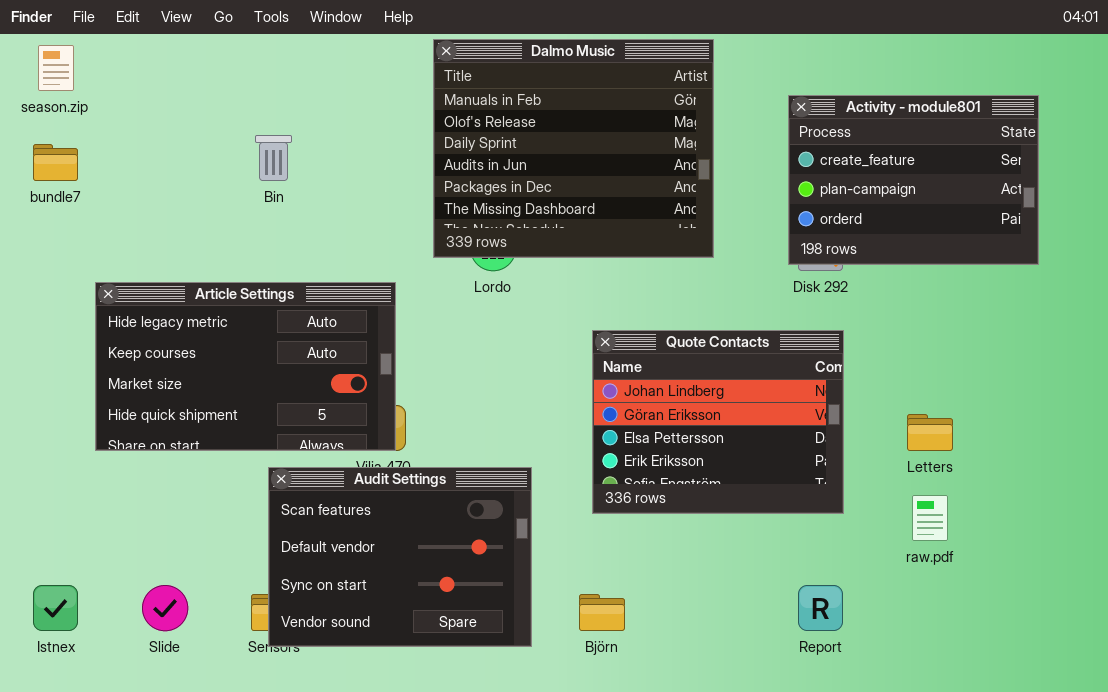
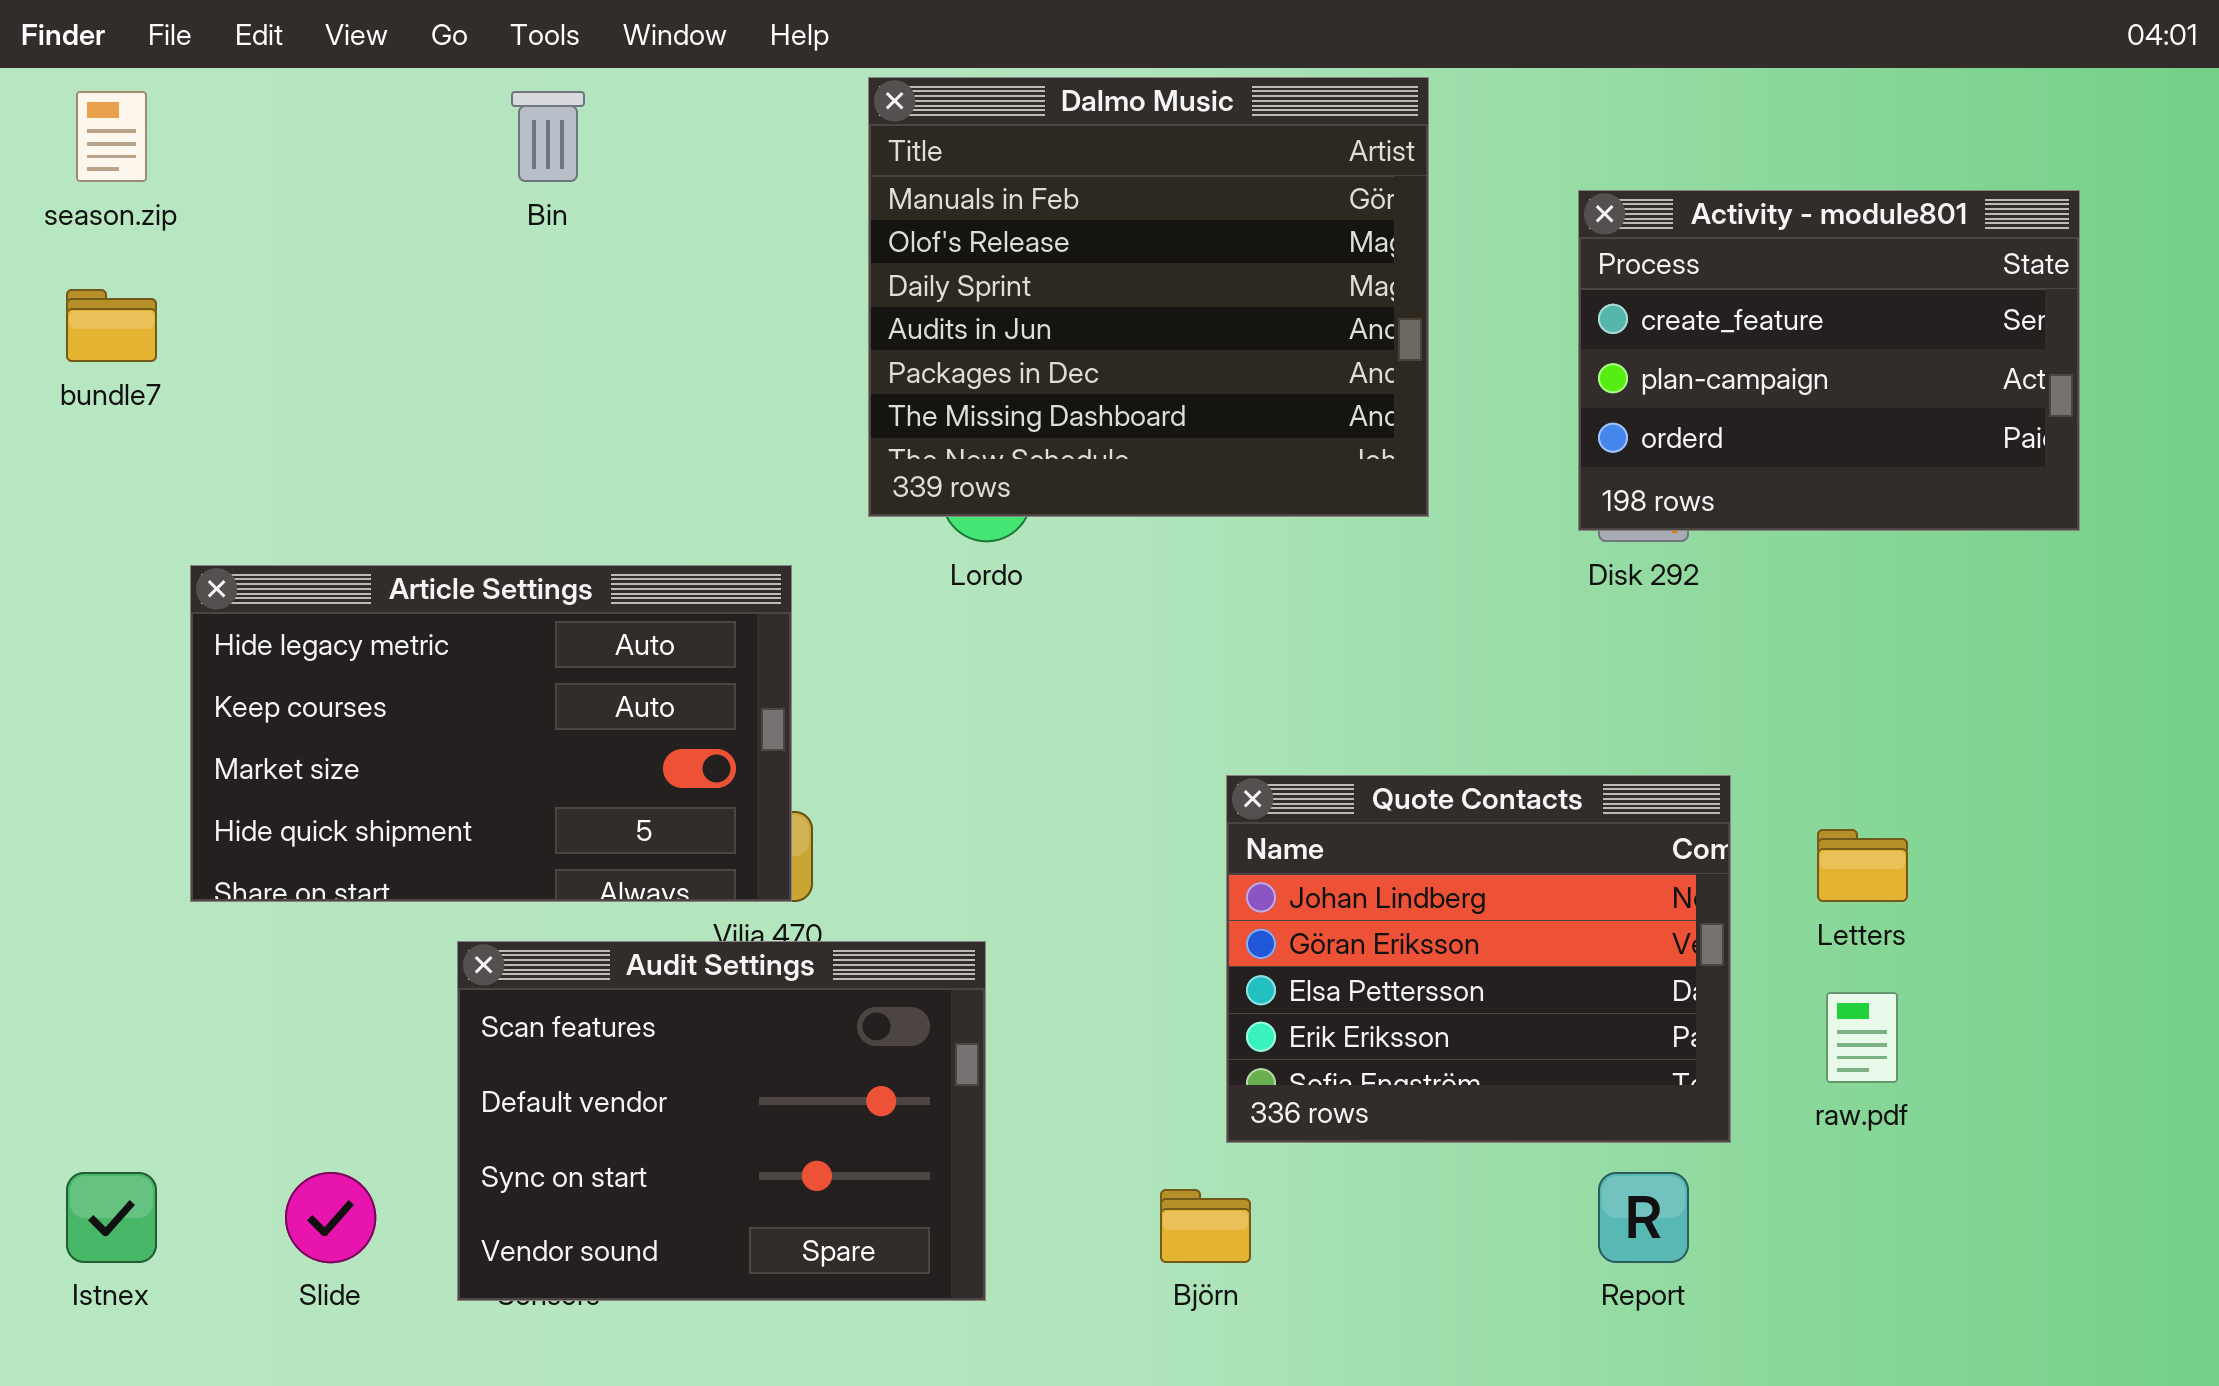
Bin: [255,135,292,181] -> [511,91,585,182], moved
Quote Contacts: [592,330,844,514] -> [1226,775,1731,1143], moved
Audit Settings: [268,467,532,647] -> [457,941,986,1301], moved

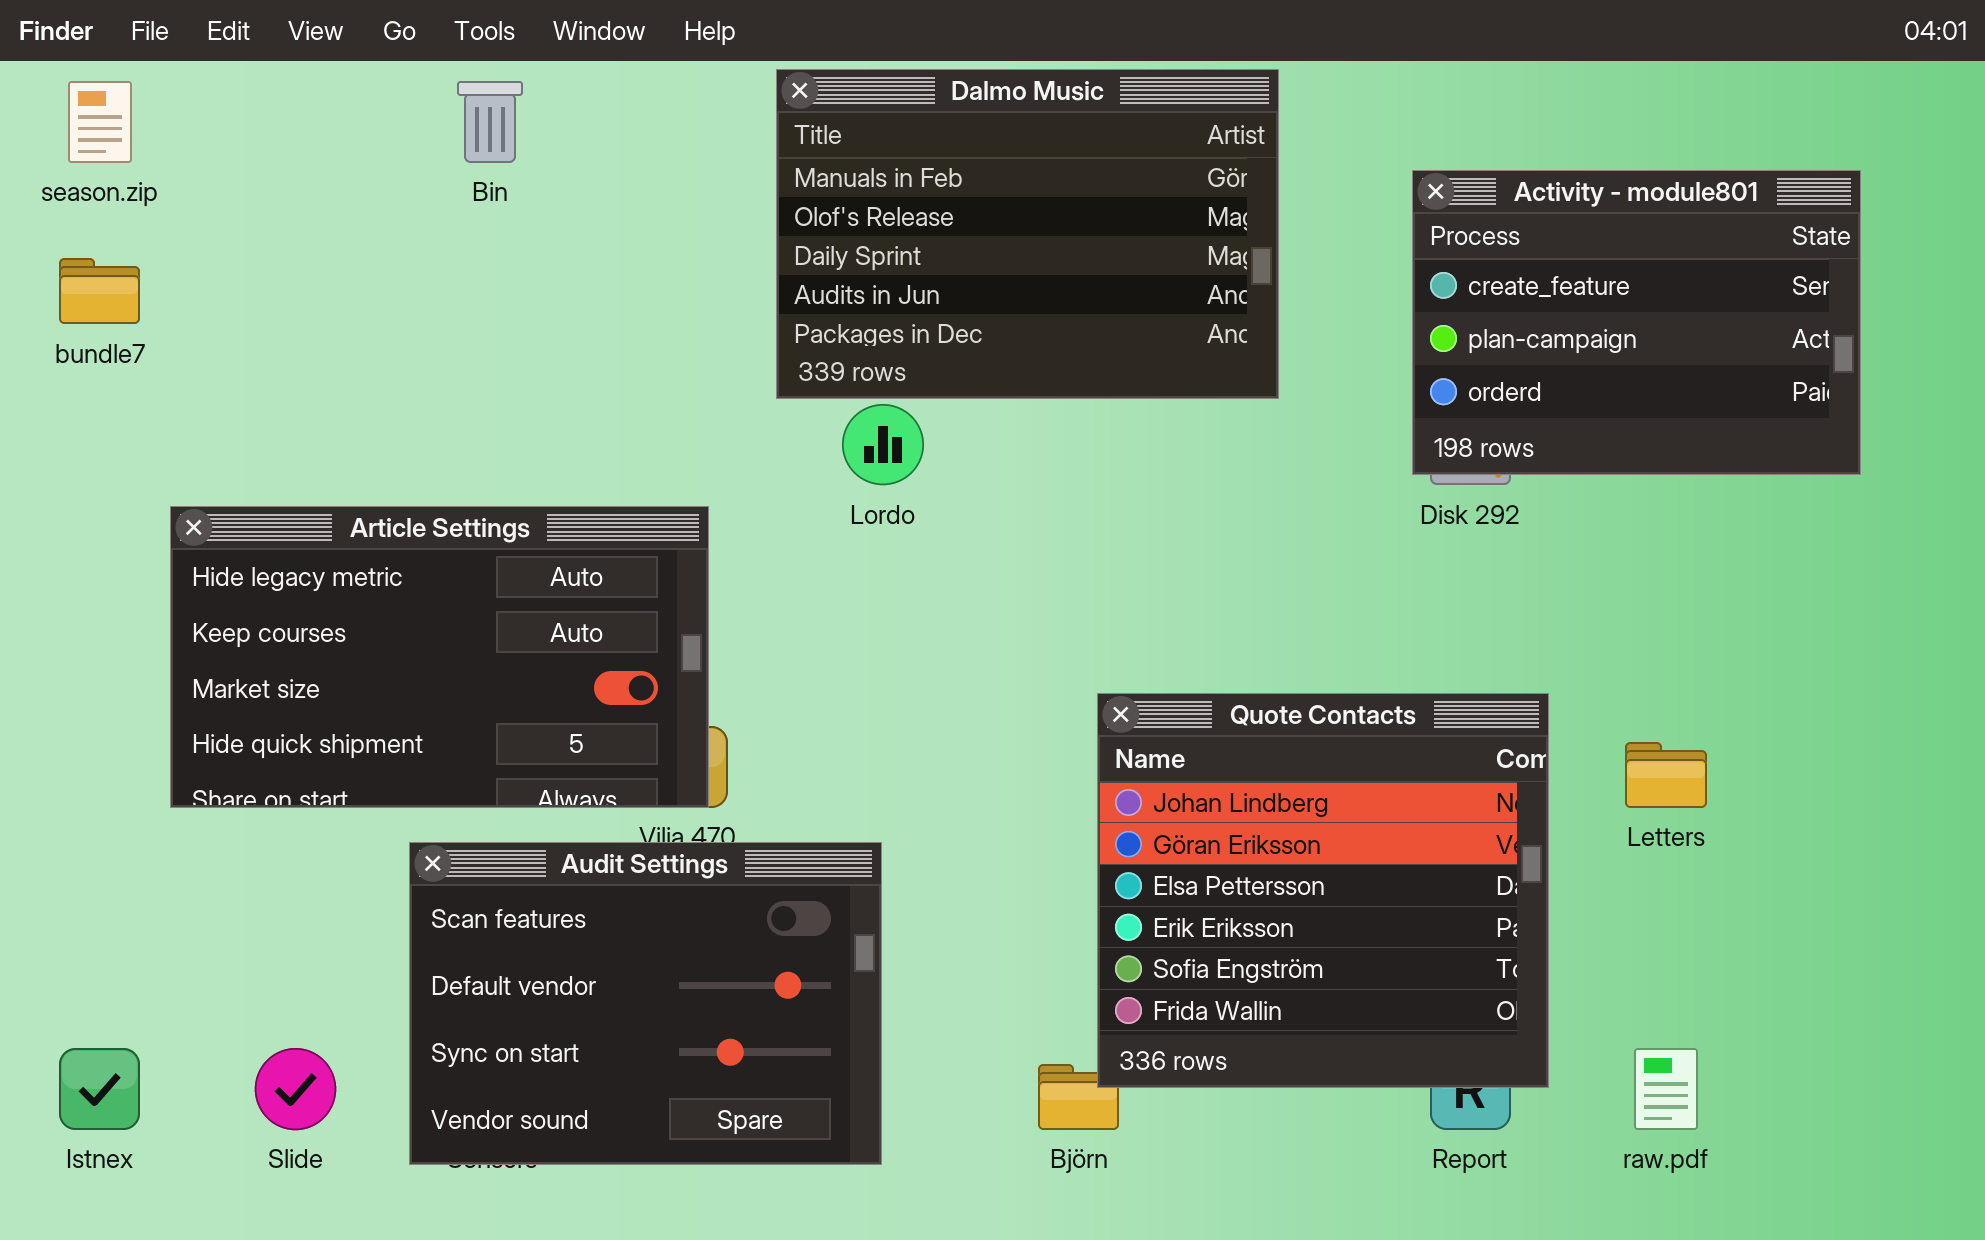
Dalmo Music: [868,77,1429,517] -> [776,69,1279,399], resized
Quote Contacts: [1226,775,1731,1143] -> [1097,693,1549,1088], resized
raw.pdf: [1826,992,1898,1083] -> [1634,1048,1698,1130], moved

